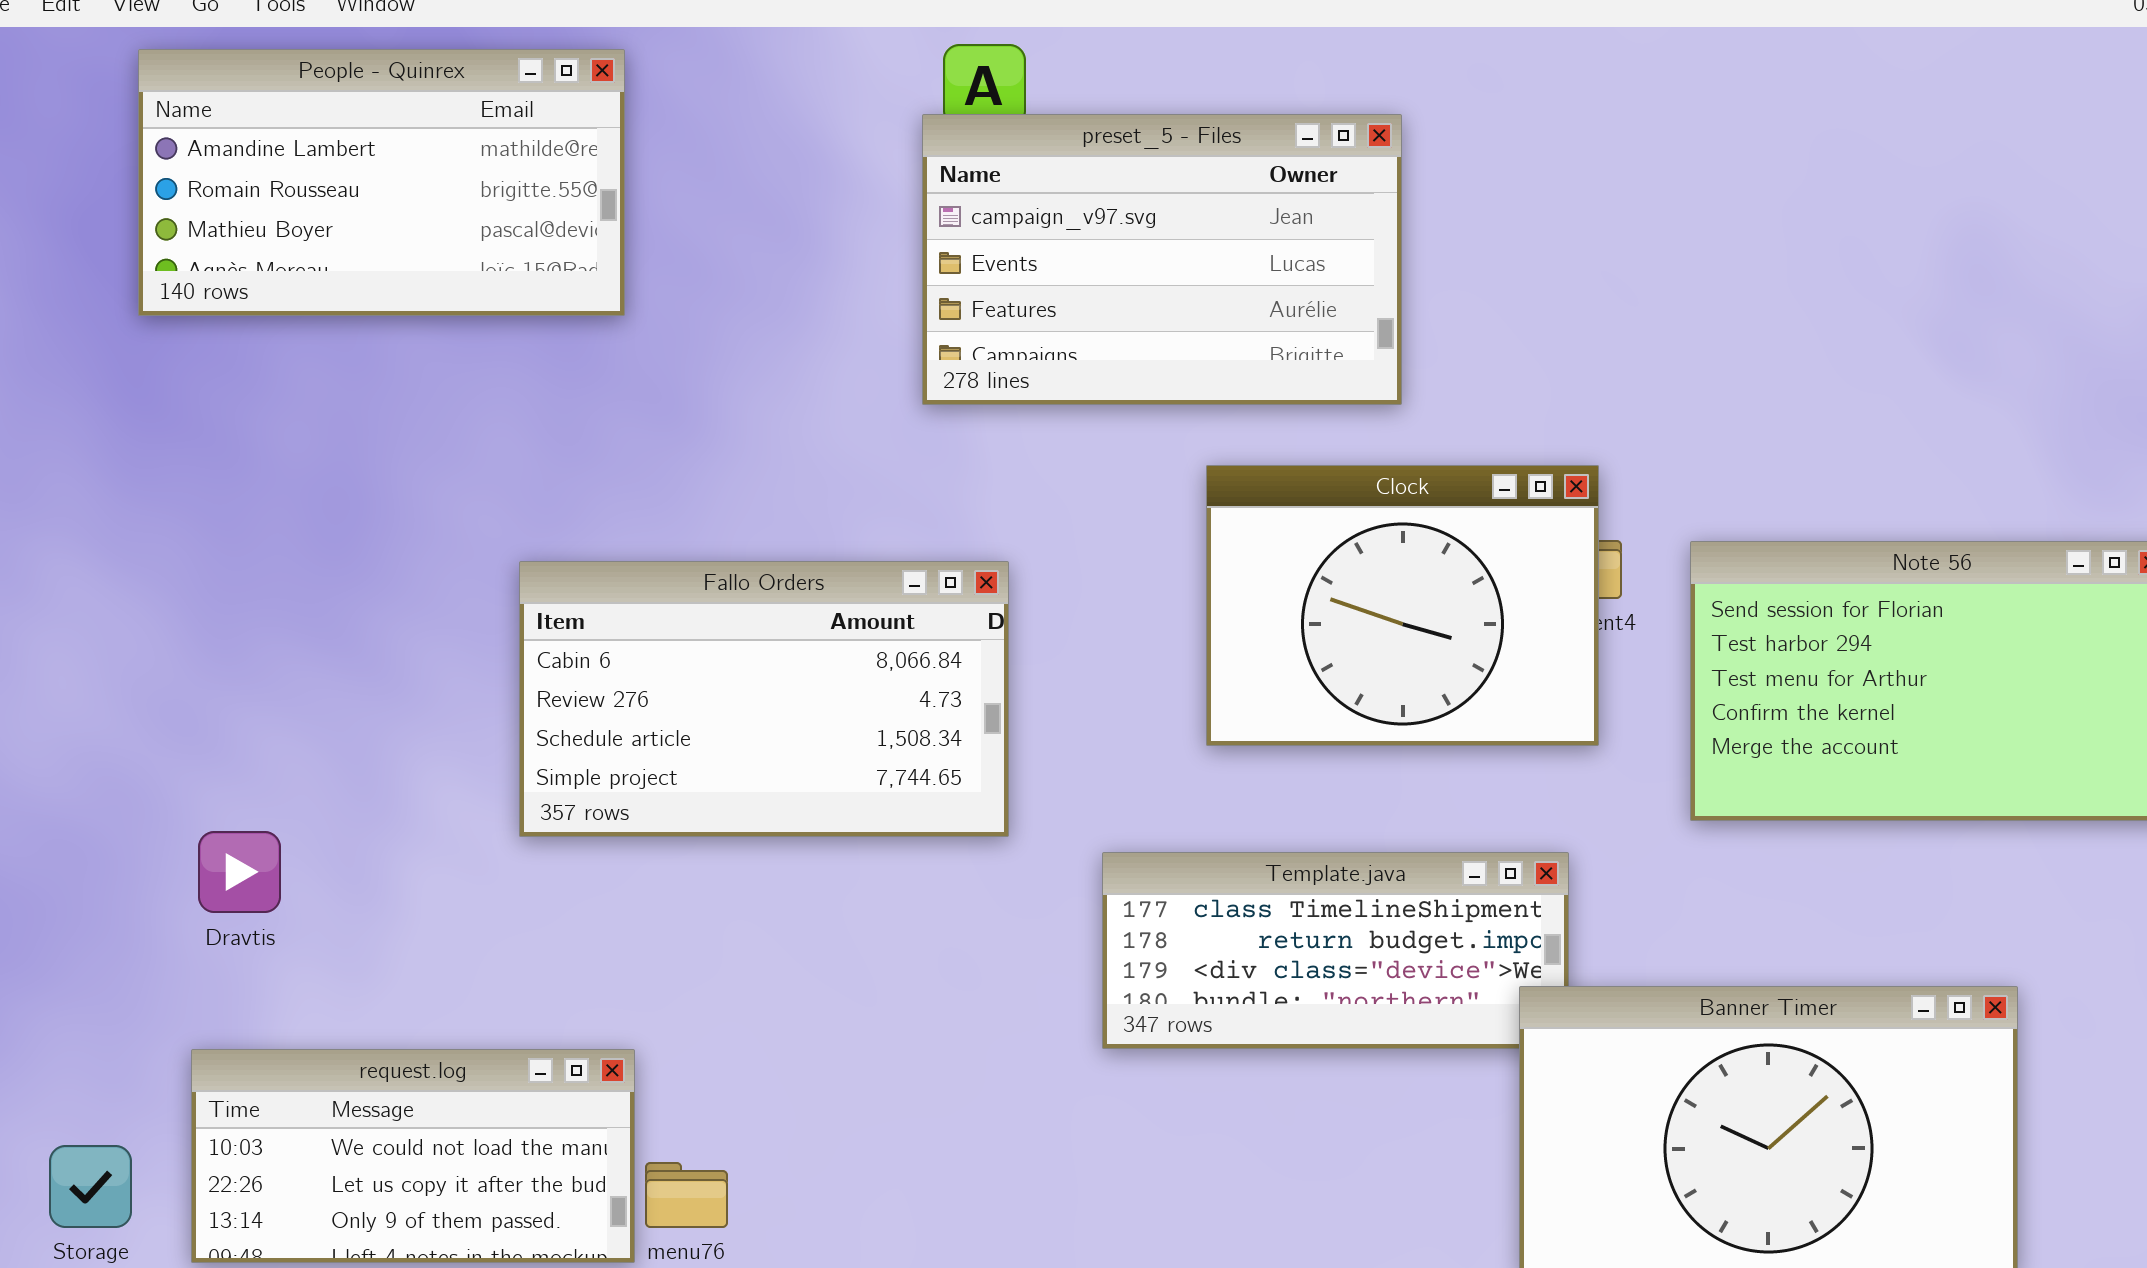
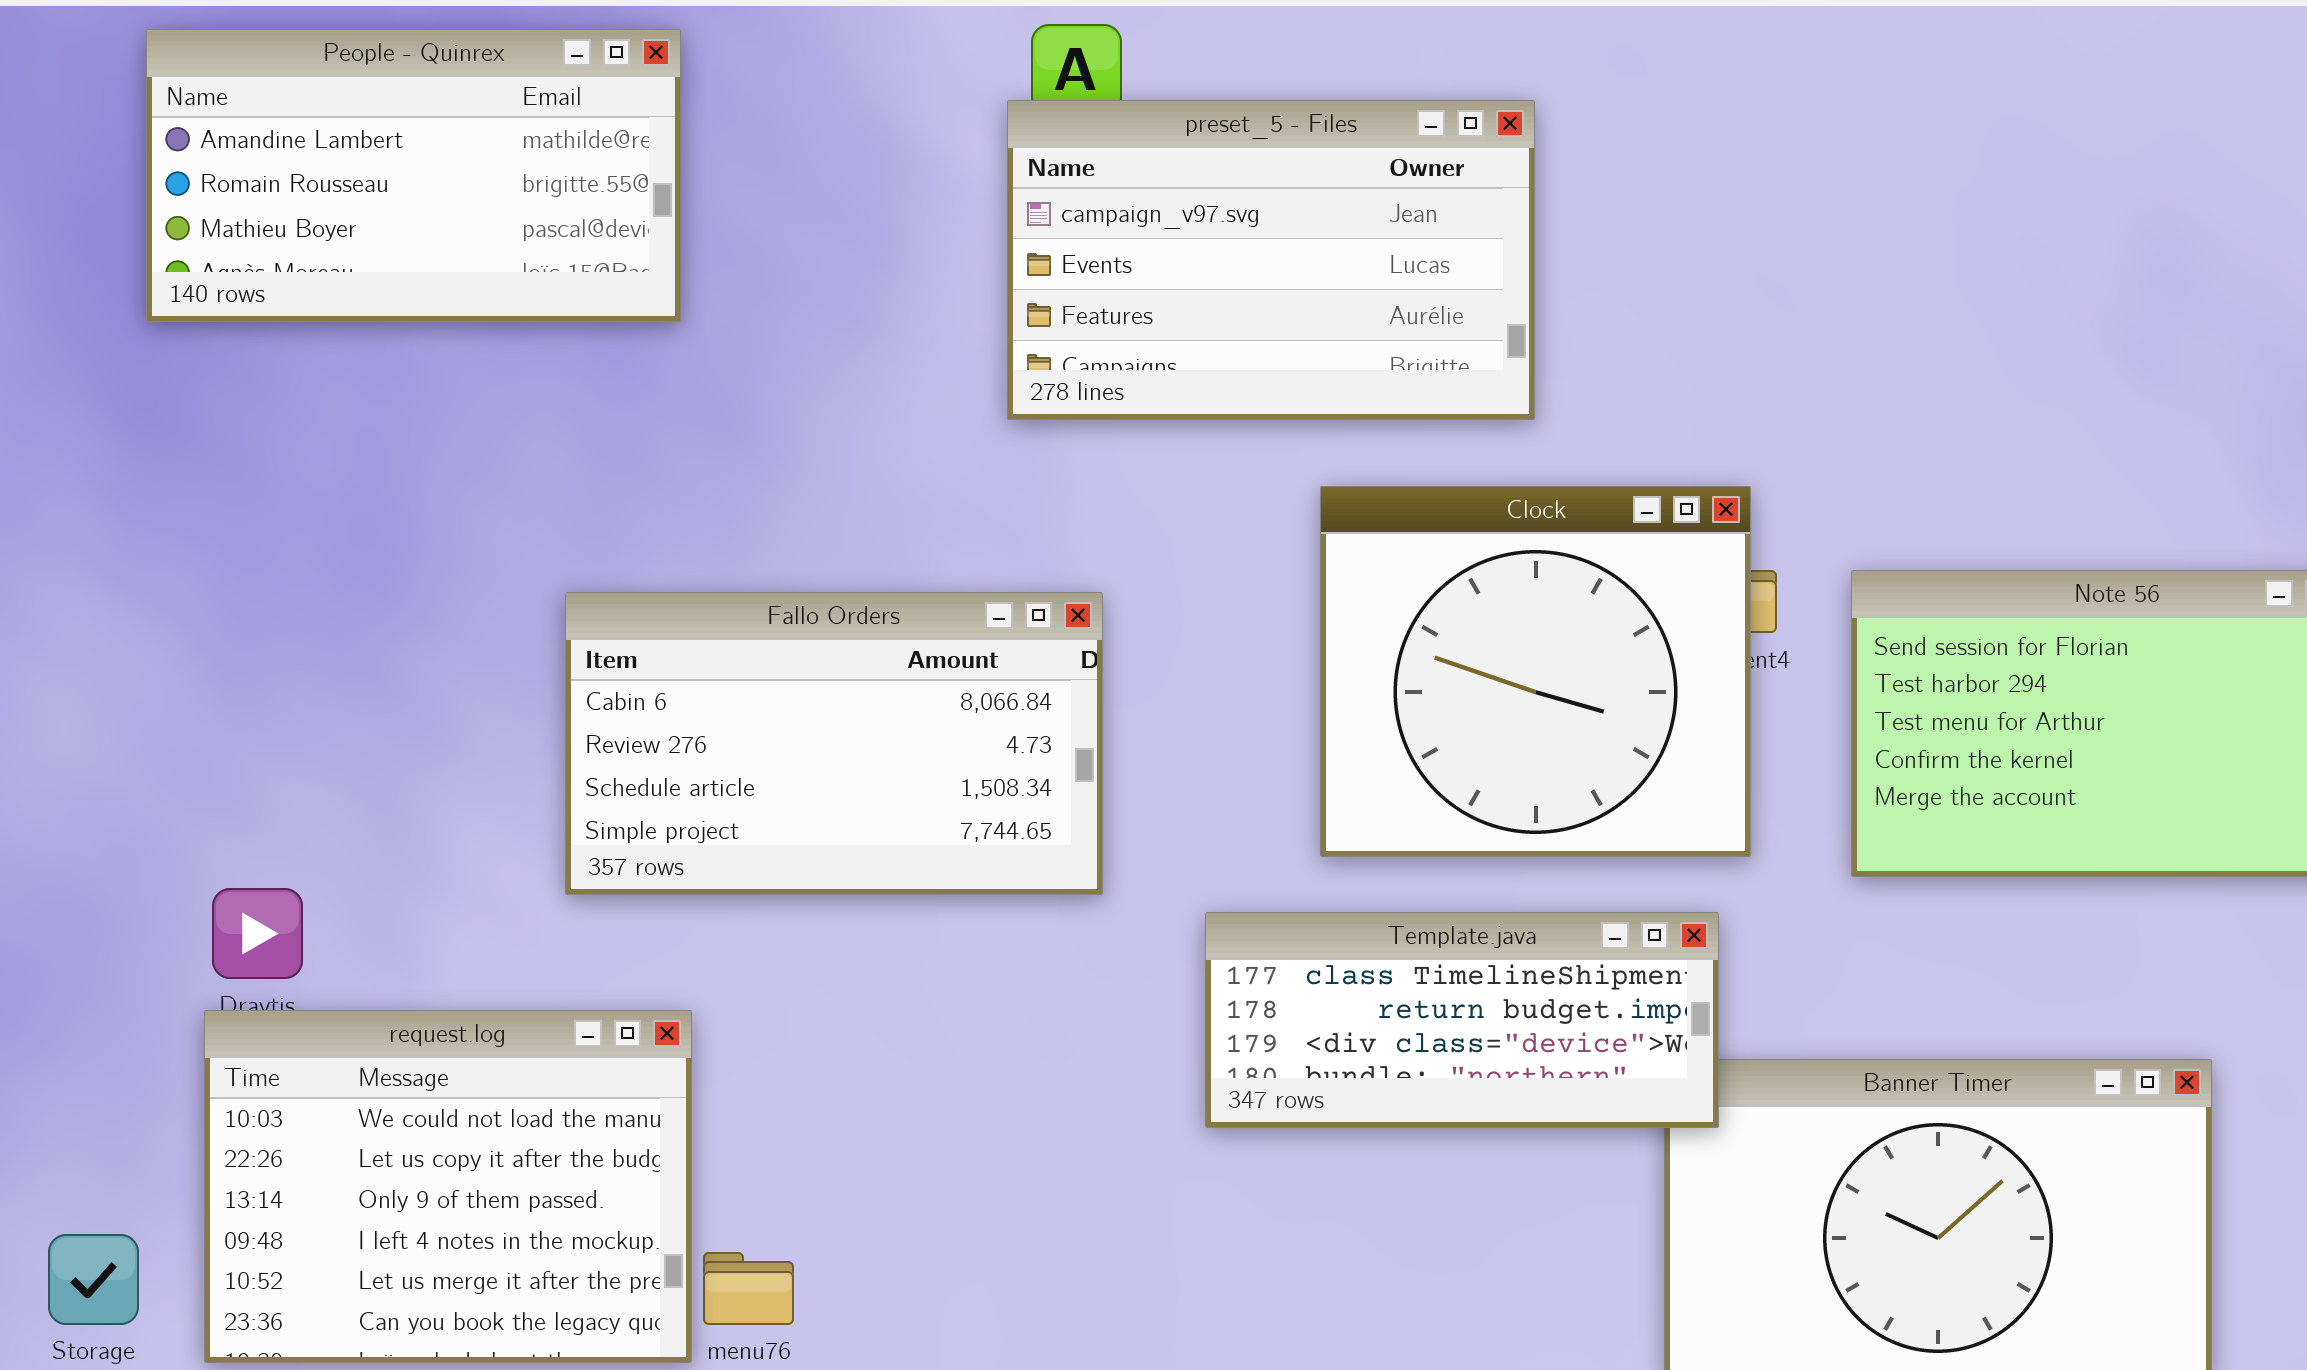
Clock: [1206,465,1599,746] -> [1320,486,1751,857], resized
Template.java: [1102,852,1569,1049] -> [1205,912,1719,1128], raised
request.log: [191,1049,635,1263] -> [204,1010,692,1363], resized

